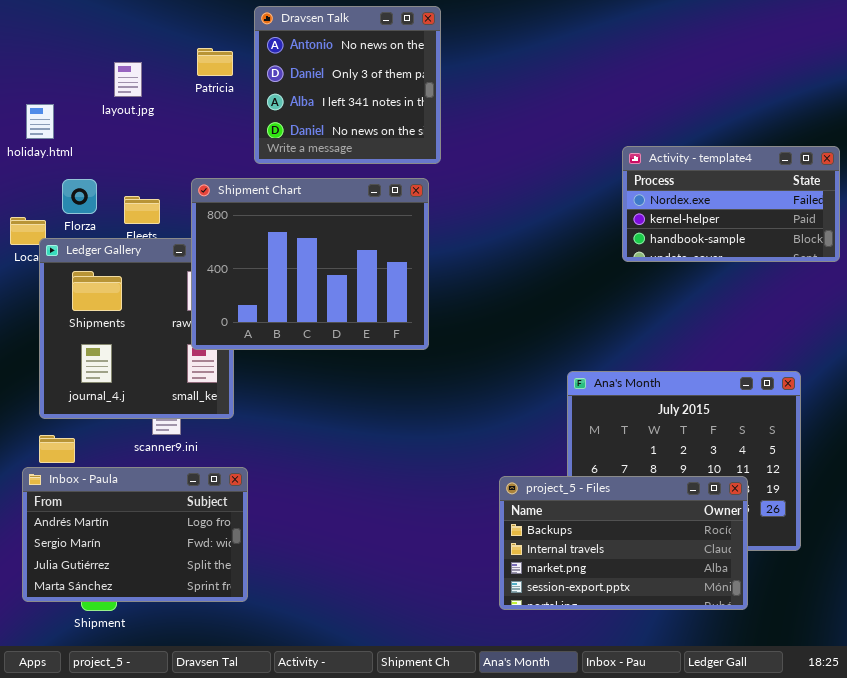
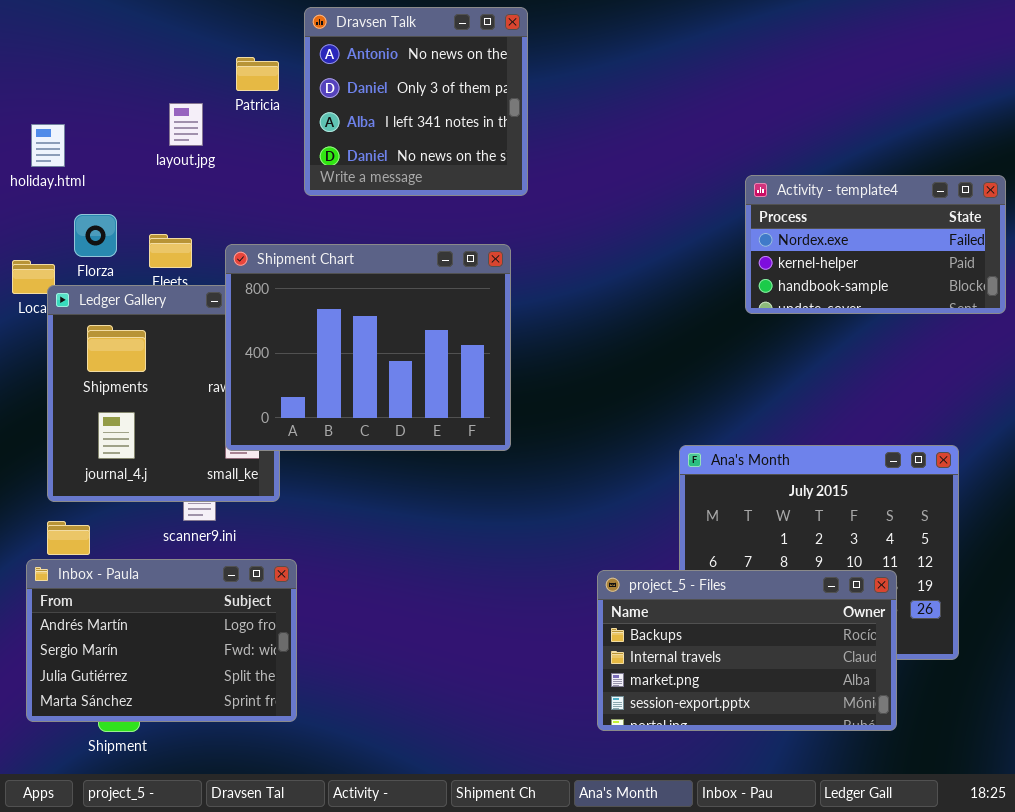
layout.jpg: [114,62,142,97] -> [169,103,203,146], moved
Shipment Chart: [191,178,429,350] -> [225,244,511,451], moved

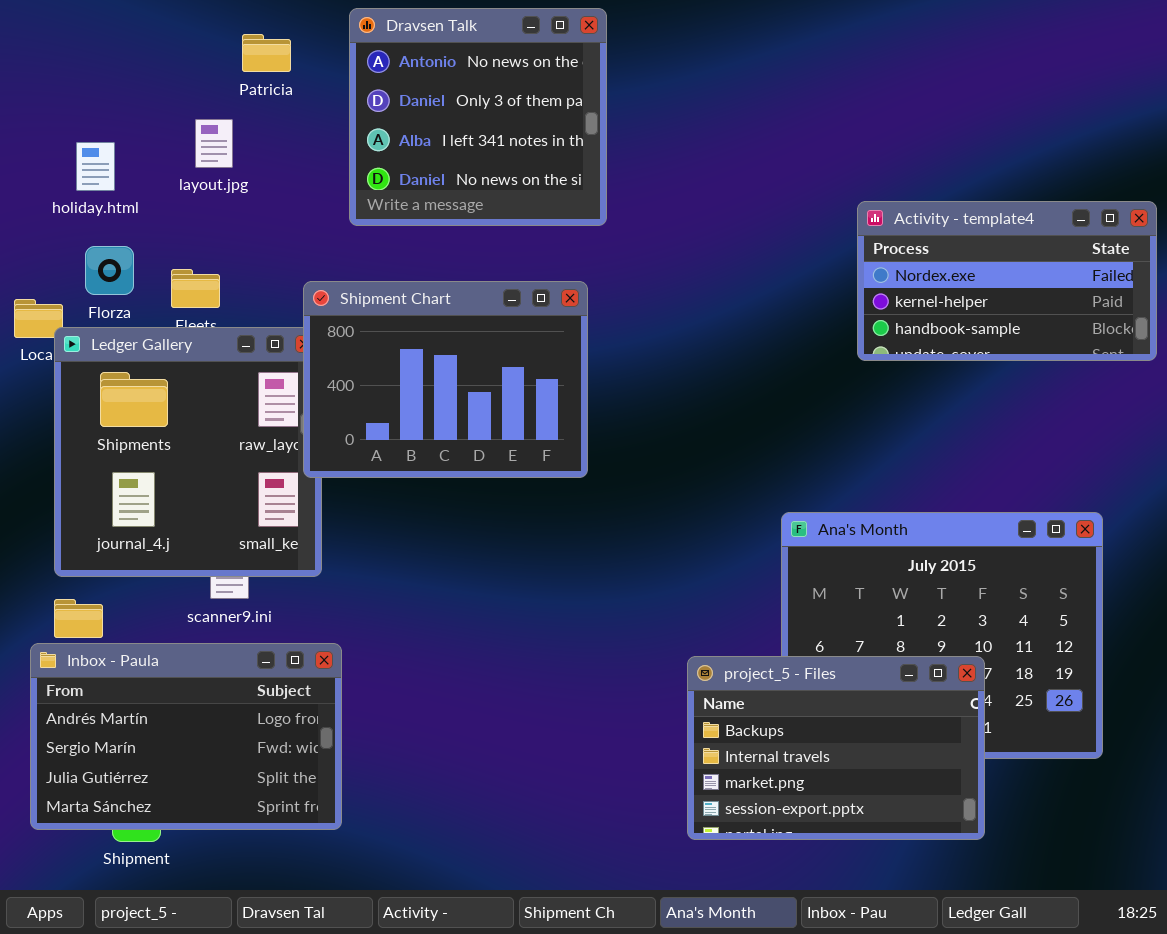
Patricia: [236,57,279,91] -> [242,34,291,72], moved
holiday.html: [31,124,65,167] -> [76,142,115,191], moved
Shipment Chart: [225,244,511,451] -> [303,281,588,478], resized
project_5 - Files: [597,570,897,731] -> [687,656,985,840], resized

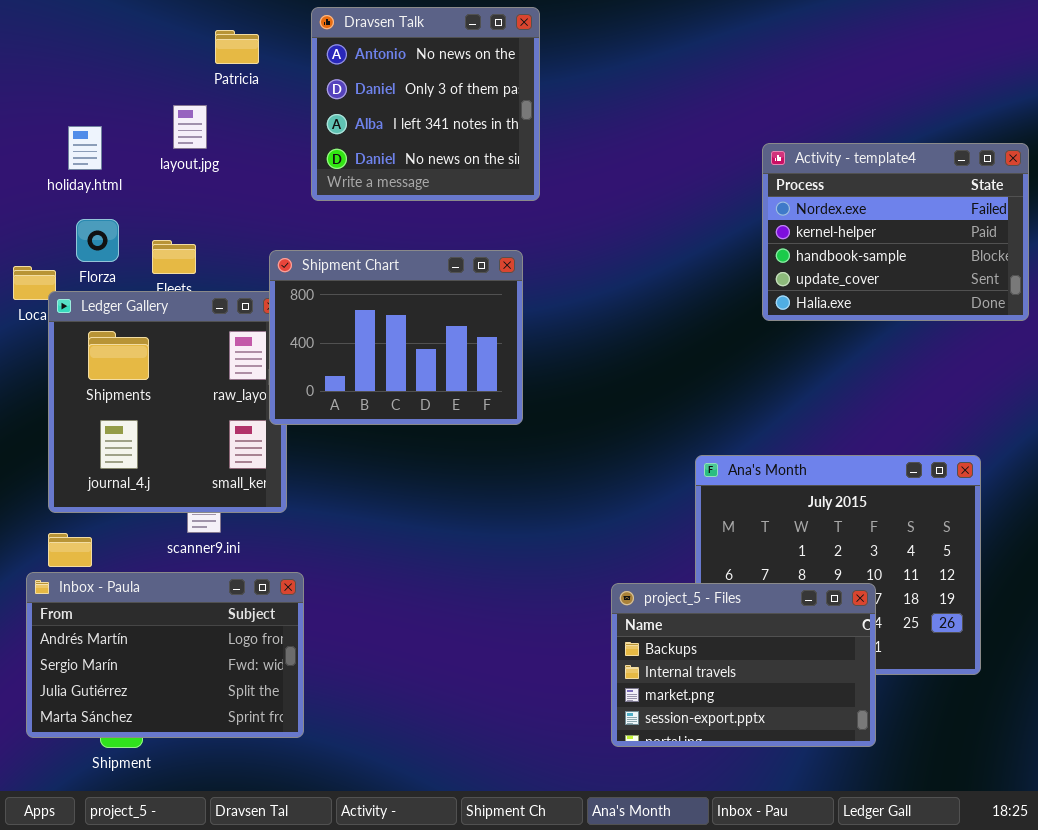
Activity - template4: [857,201,1157,361] -> [762,143,1029,321], resized

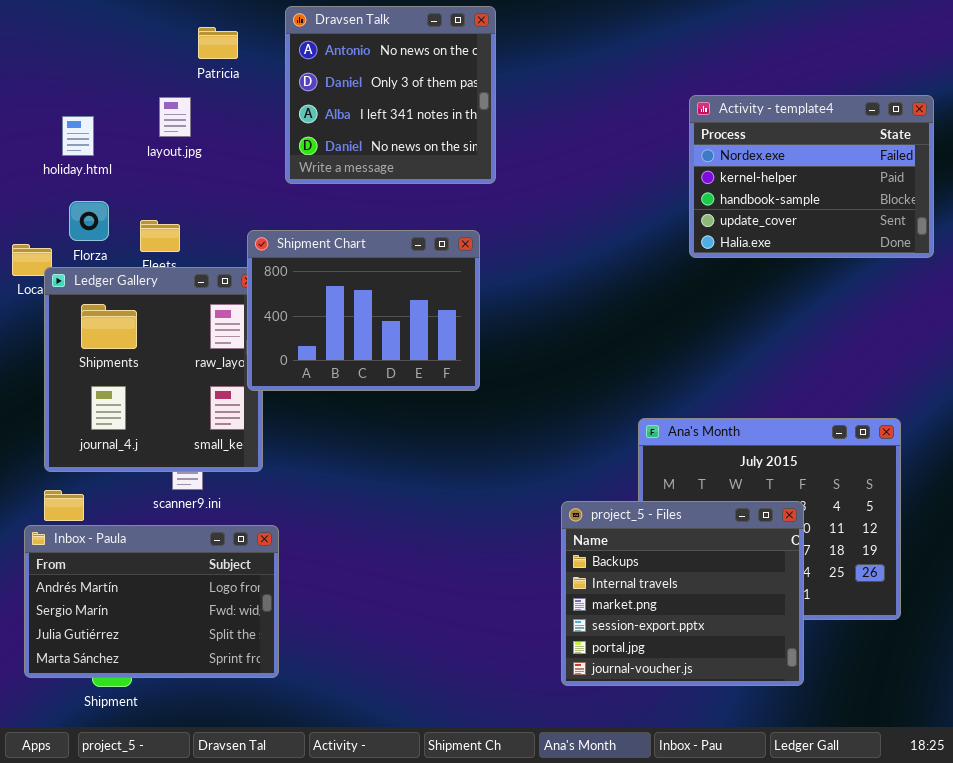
Activity - template4: [762,143,1029,321] -> [689,95,934,258], moved
project_5 - Files: [611,583,876,747] -> [561,501,804,686], resized

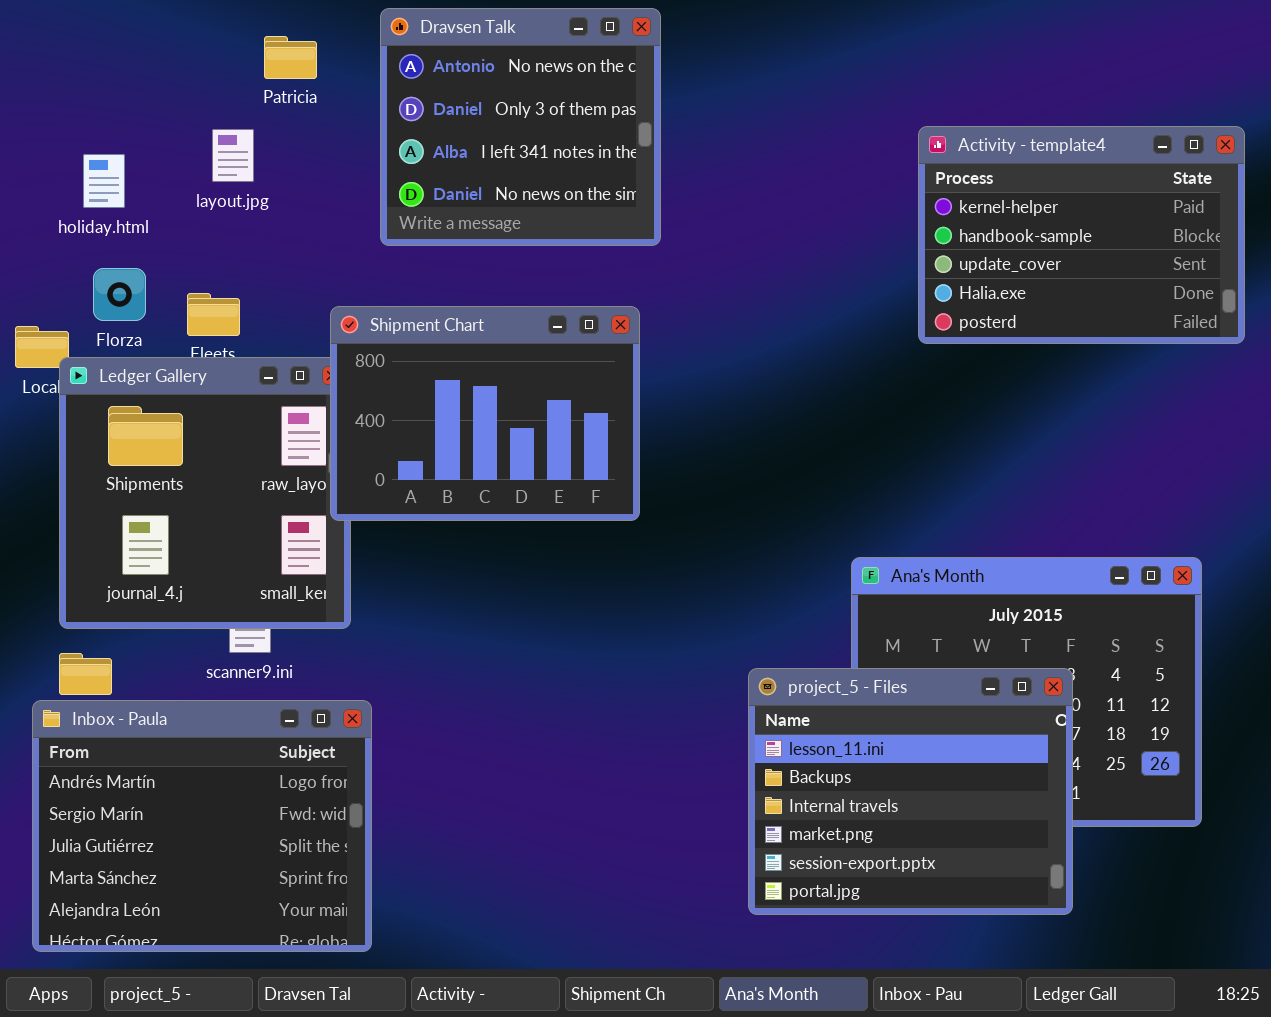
Activity - template4: [689,95,934,258] -> [918,126,1245,344], scrolled down 1 row
project_5 - Files: [561,501,804,686] -> [748,668,1073,915], scrolled up 1 row
Inbox - Paula: [24,525,279,678] -> [32,700,372,952], resized

